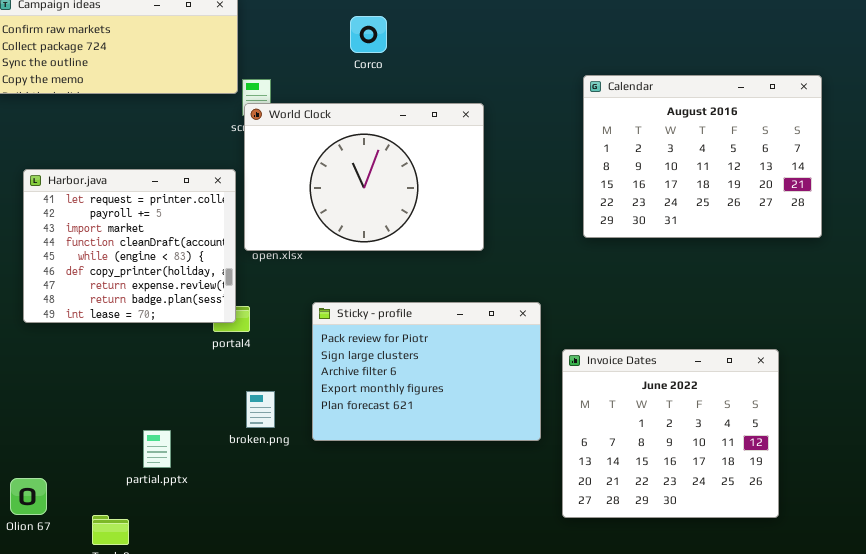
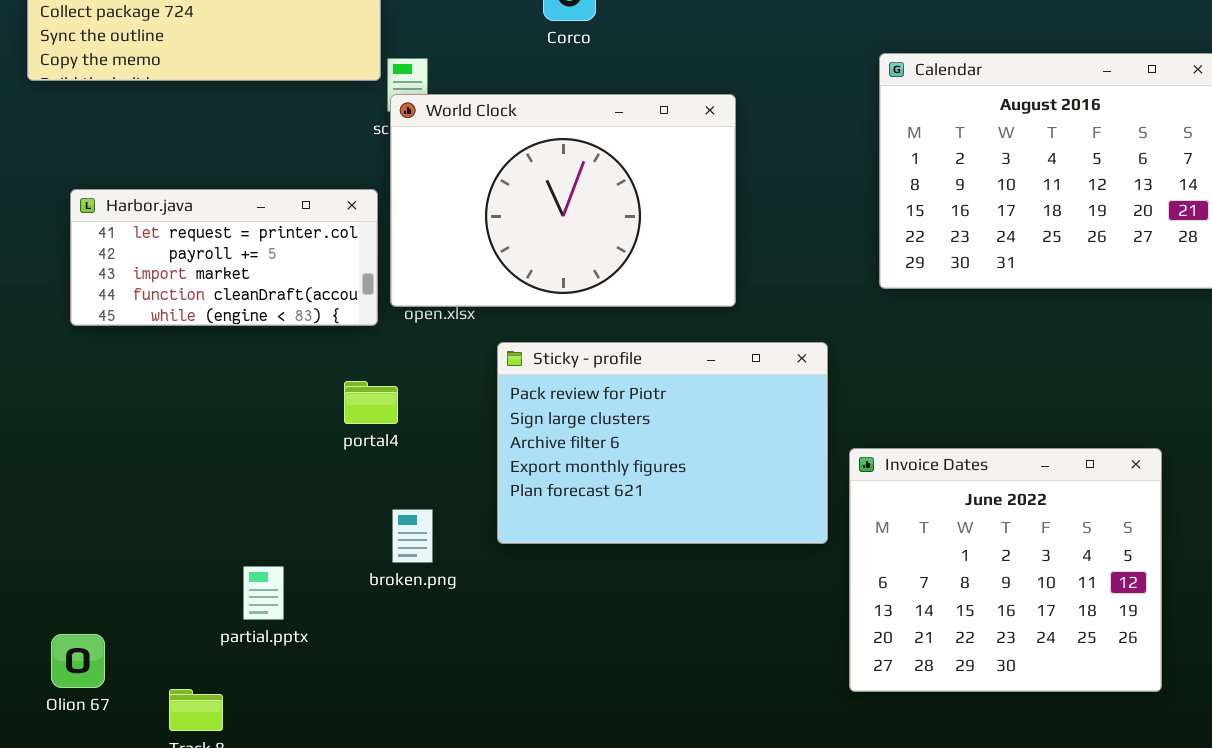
Harbor.java: [23,169,236,323] -> [70,189,378,326], resized
Sticky - profile: [312,302,541,441] -> [497,342,828,544], moved

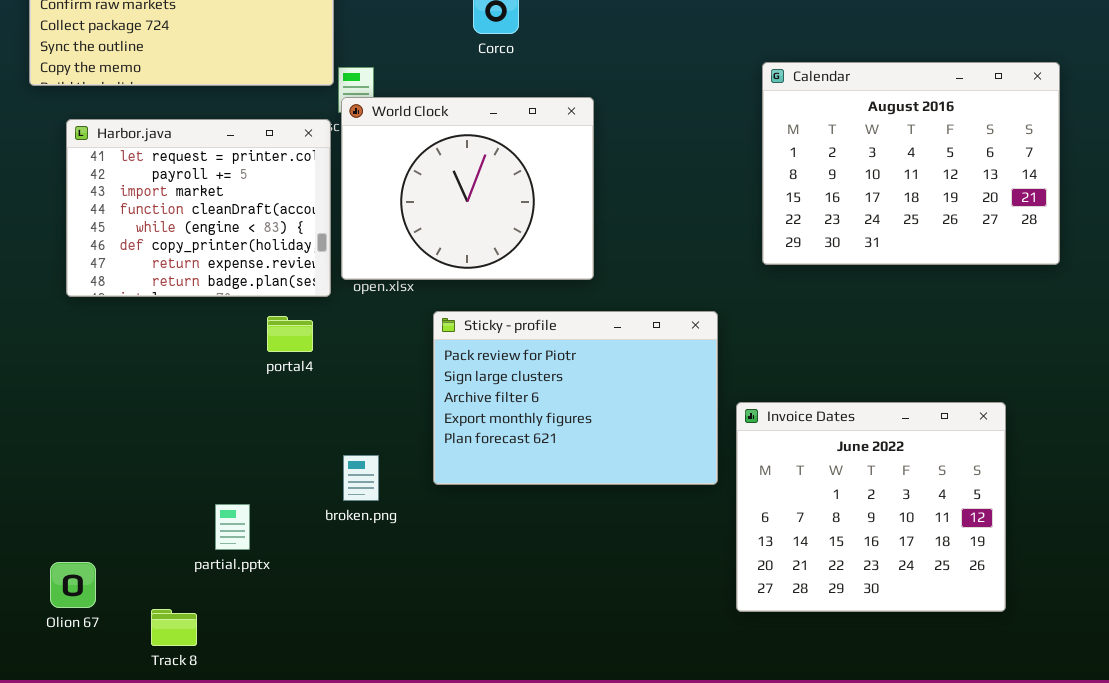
World Clock: [390,94,736,307] -> [341,97,594,280], resized
Harbor.java: [70,189,378,326] -> [66,119,331,297], resized
portal4: [344,381,398,424] -> [267,316,313,352], moved

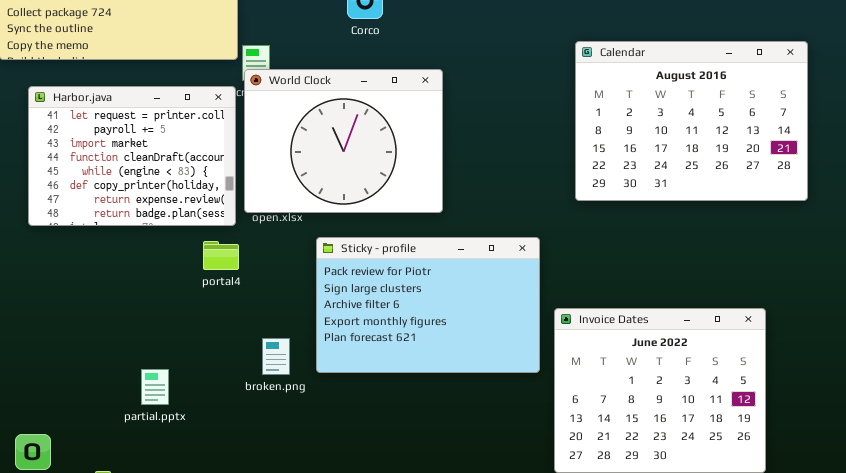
portal4: [267,316,313,352] -> [203,241,239,270], moved
broken.png: [343,455,379,501] -> [262,338,290,375], moved
partial.pptx: [215,504,250,550] -> [141,369,169,405], moved

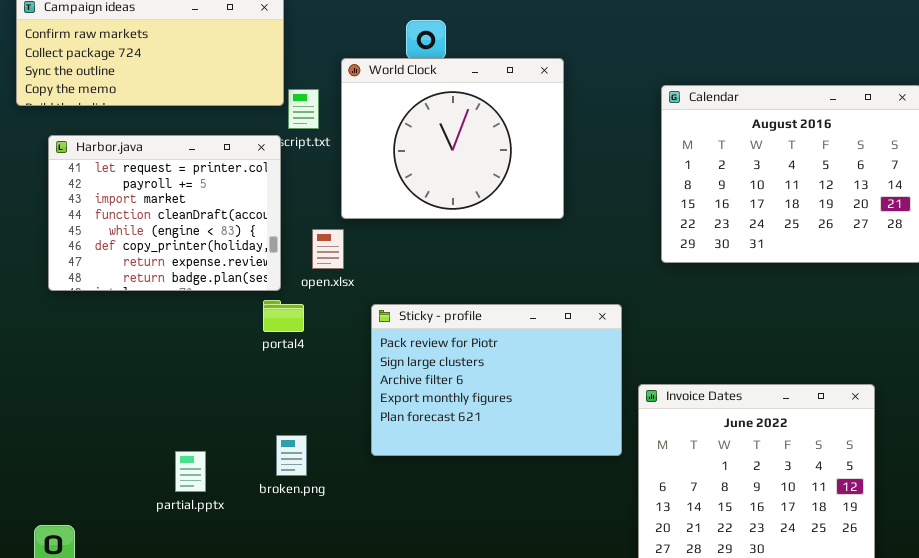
World Clock: [244,69,443,213] -> [341,58,564,219], moved
portal4: [203,241,239,270] -> [263,300,304,332], moved
broken.png: [262,338,290,375] -> [276,435,307,476], moved

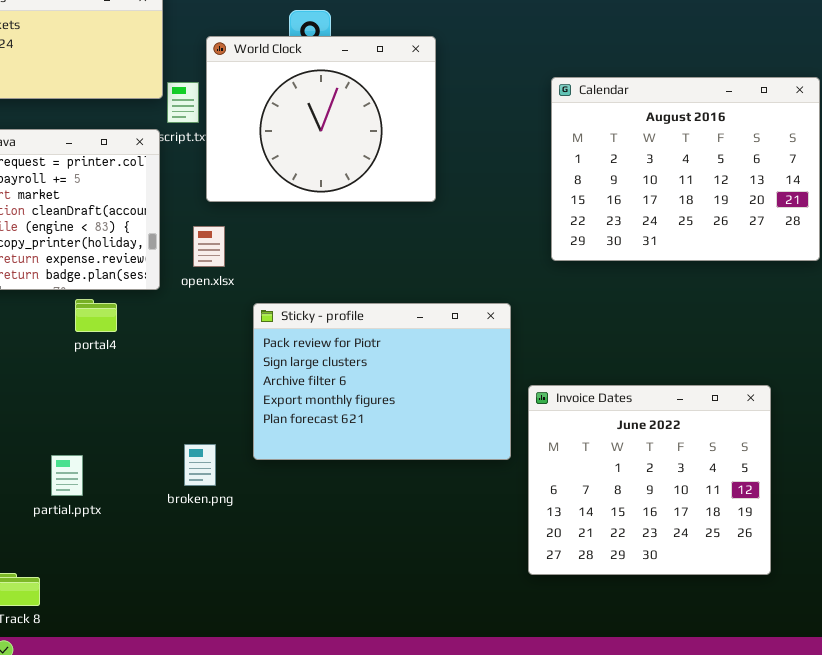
World Clock: [341,58,564,219] -> [206,36,436,202], moved
portal4: [263,300,304,332] -> [75,299,117,332], moved
broken.png: [276,435,307,476] -> [184,444,216,486], moved

